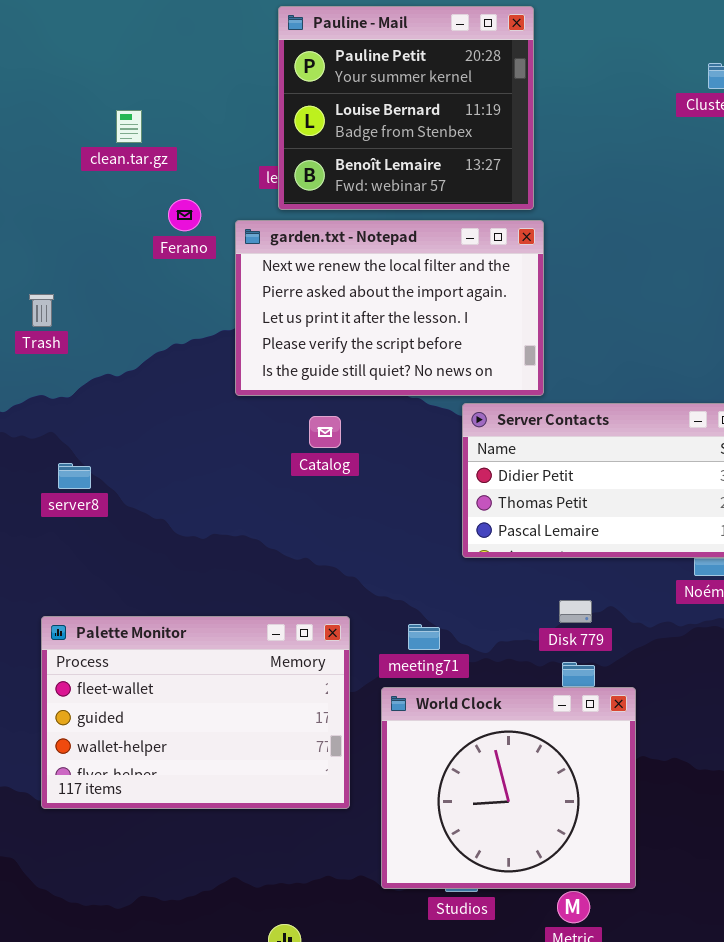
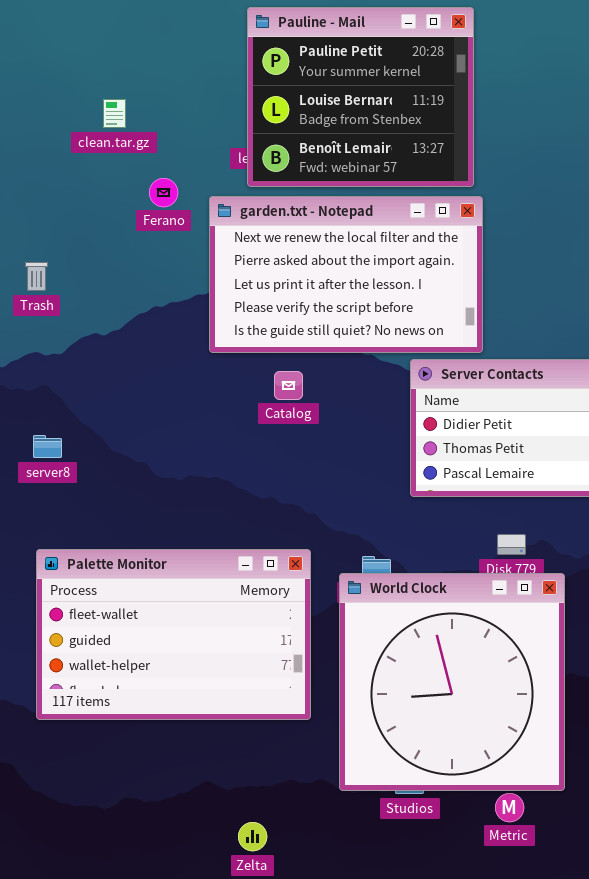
server8: [58,463,91,489] -> [33,435,62,458], moved
World Clock: [381,687,636,889] -> [339,573,565,791], resized

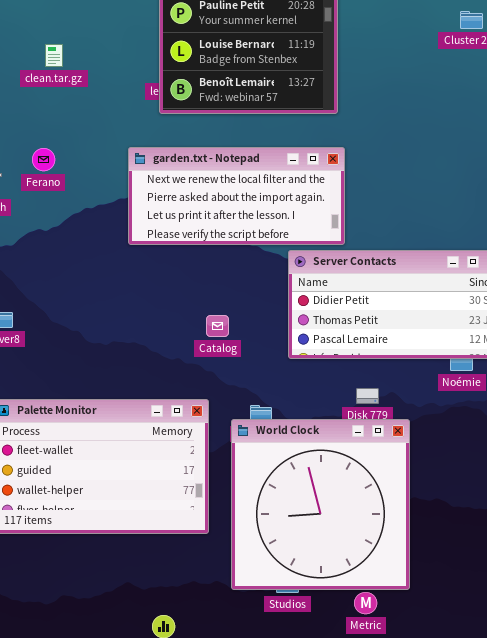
Ferano: [149,178,178,207] -> [32,148,55,171], moved
garden.txt - Notepad: [209,196,483,353] -> [128,147,345,245], resized
Catalog: [274,371,303,400] -> [206,315,229,337], moved

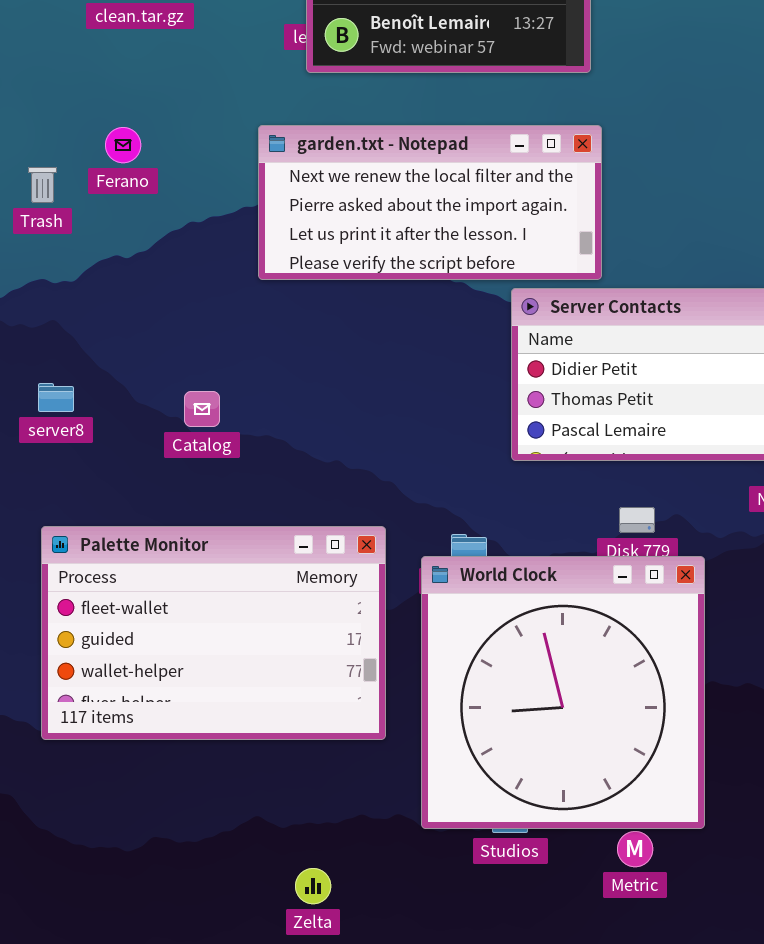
Catalog: [206,315,229,337] -> [184,391,220,427], moved

